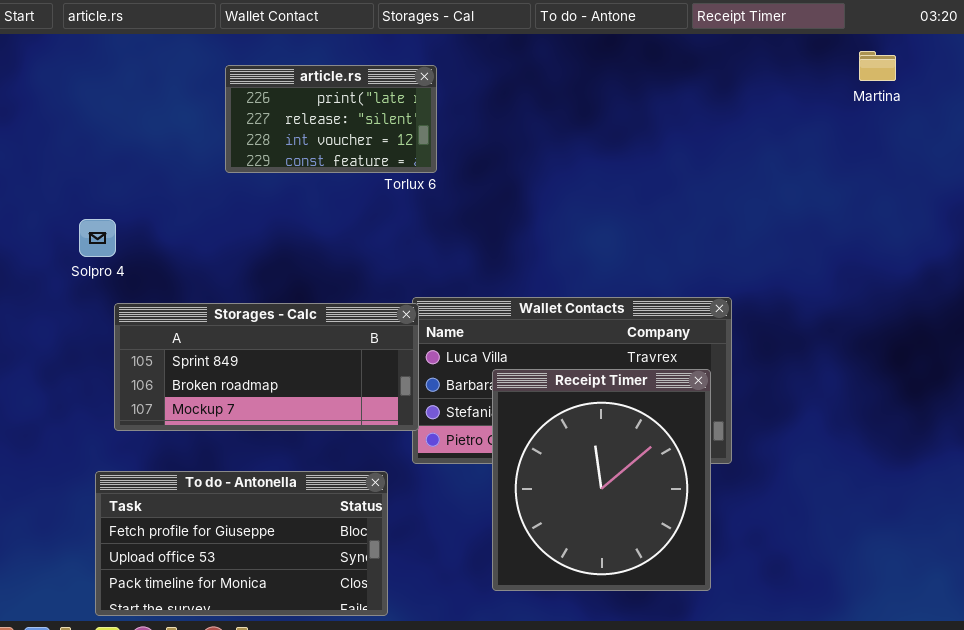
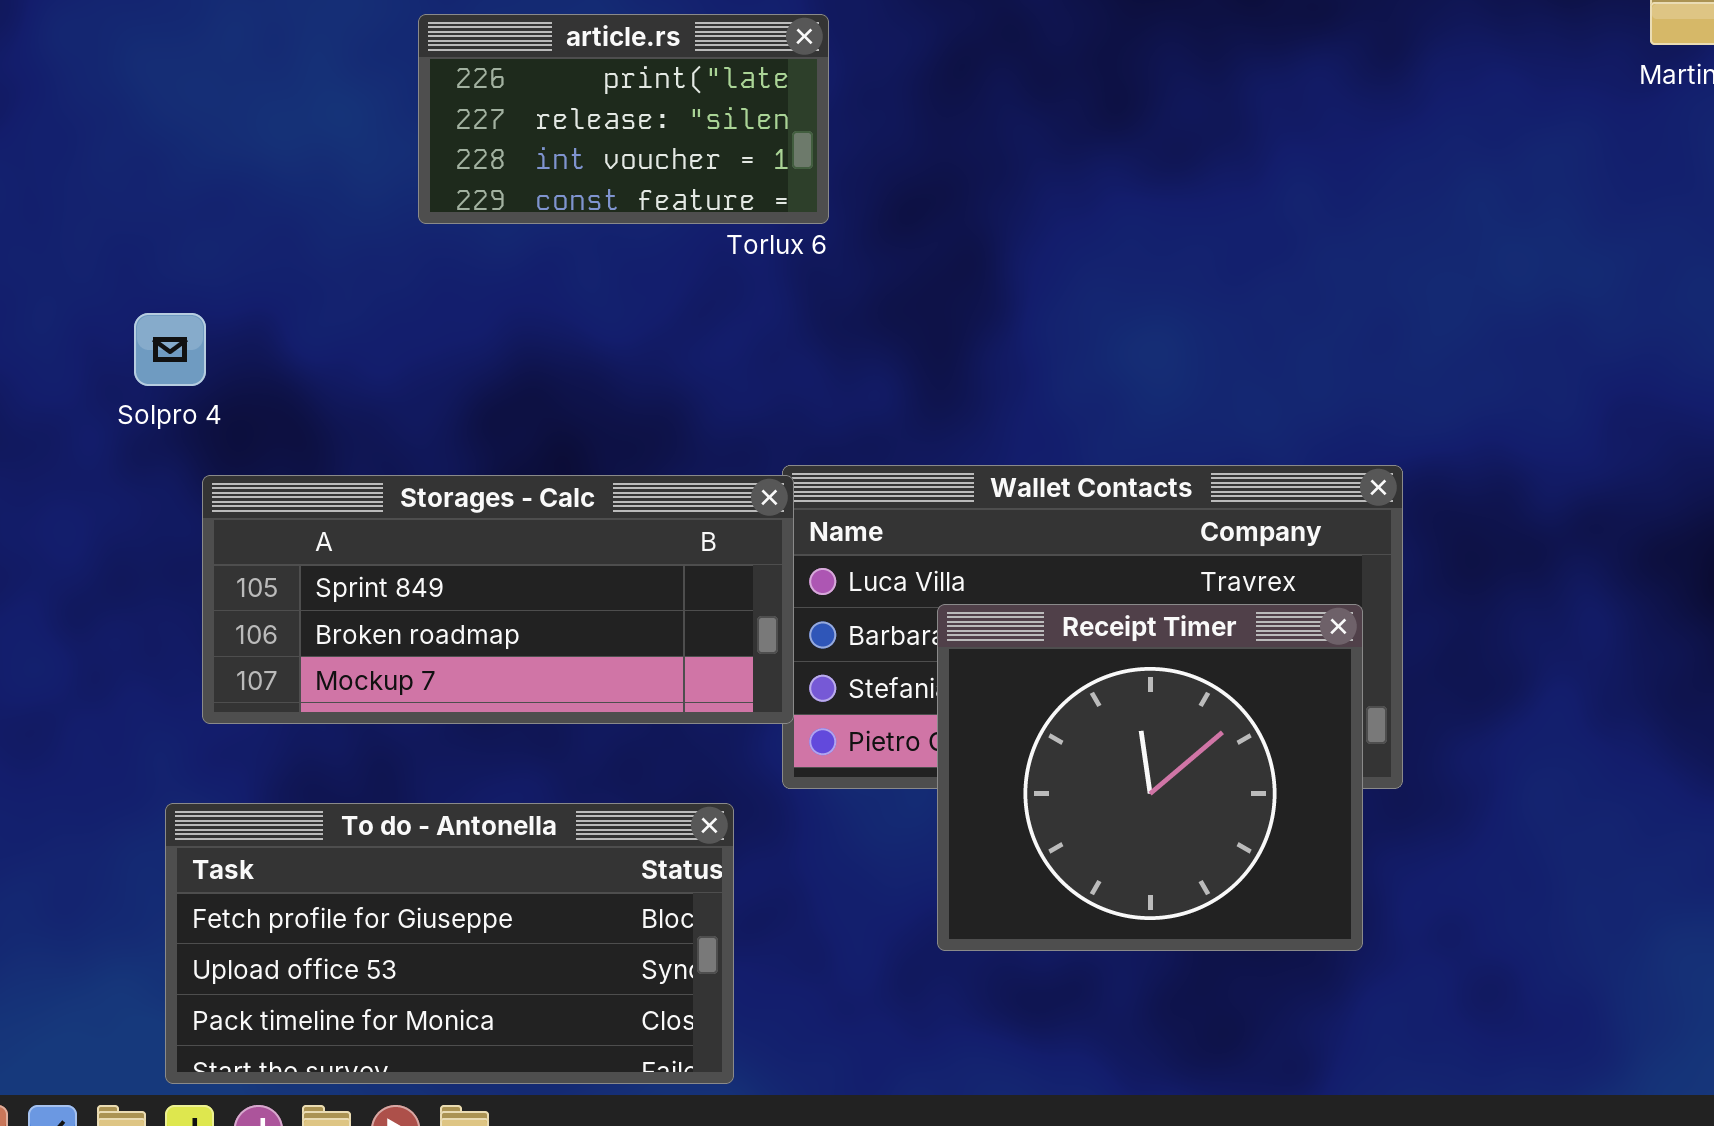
Receipt Timer: [492,369,711,591] -> [937,604,1363,951], resized

